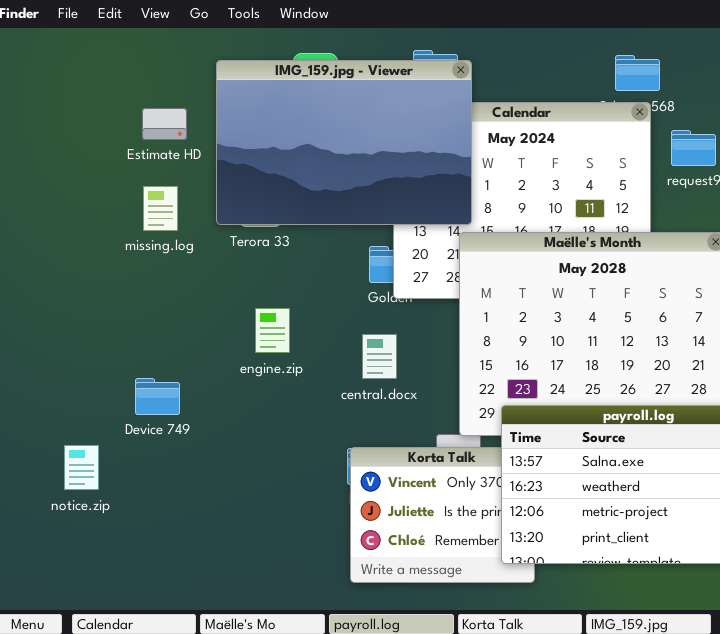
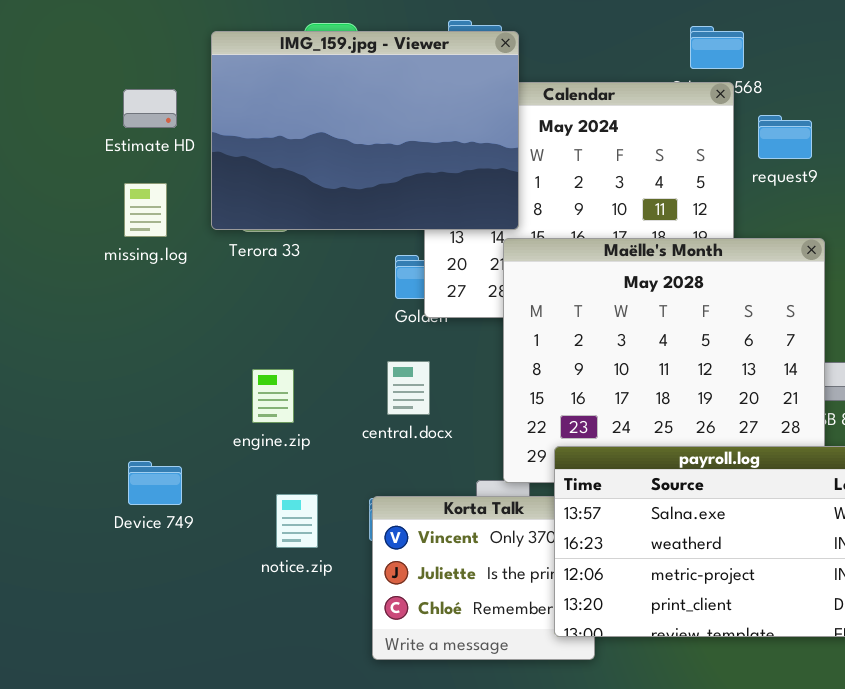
engine.zip: [255,308,290,353] -> [252,369,294,423], moved
Device 749: [135,378,180,415] -> [128,461,182,505], moved
notice.zip: [64,445,99,490] -> [276,494,318,548], moved

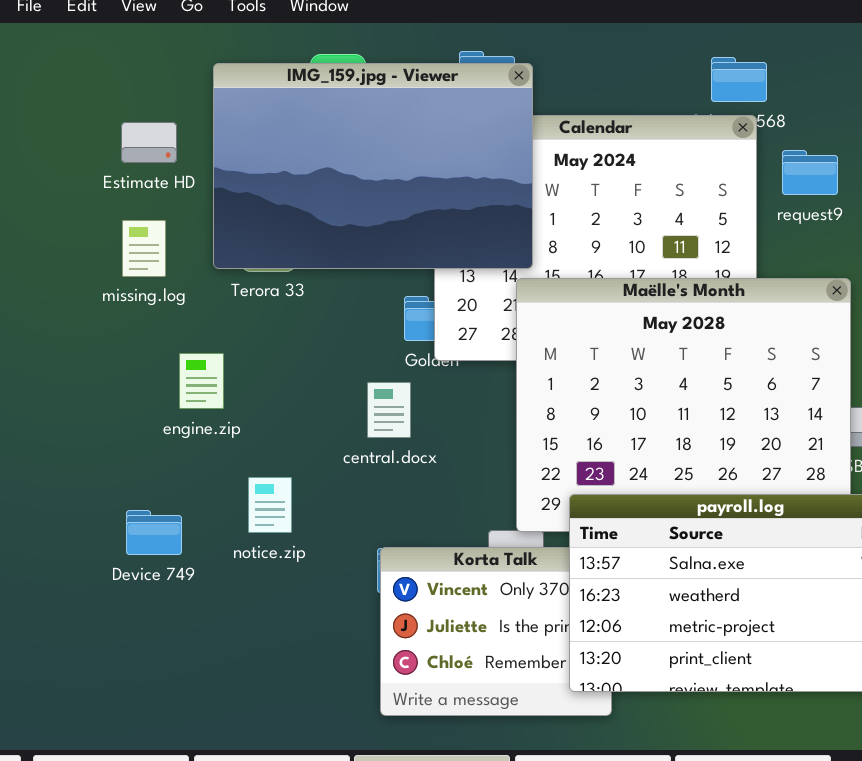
central.docx: [387,361,430,415] -> [367,382,411,438], moved
engine.zip: [252,369,294,423] -> [179,353,224,409], moved
notice.zip: [276,494,318,548] -> [248,477,292,533], moved

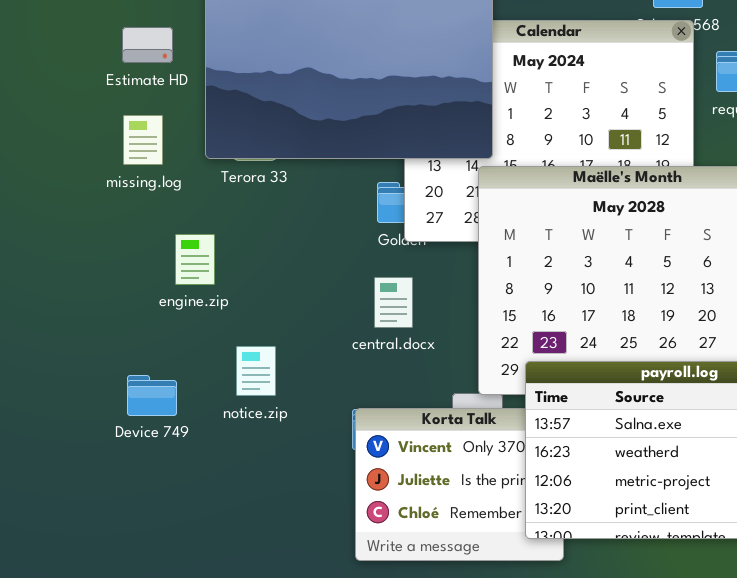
central.docx: [367,382,411,438] -> [374,277,413,328], moved

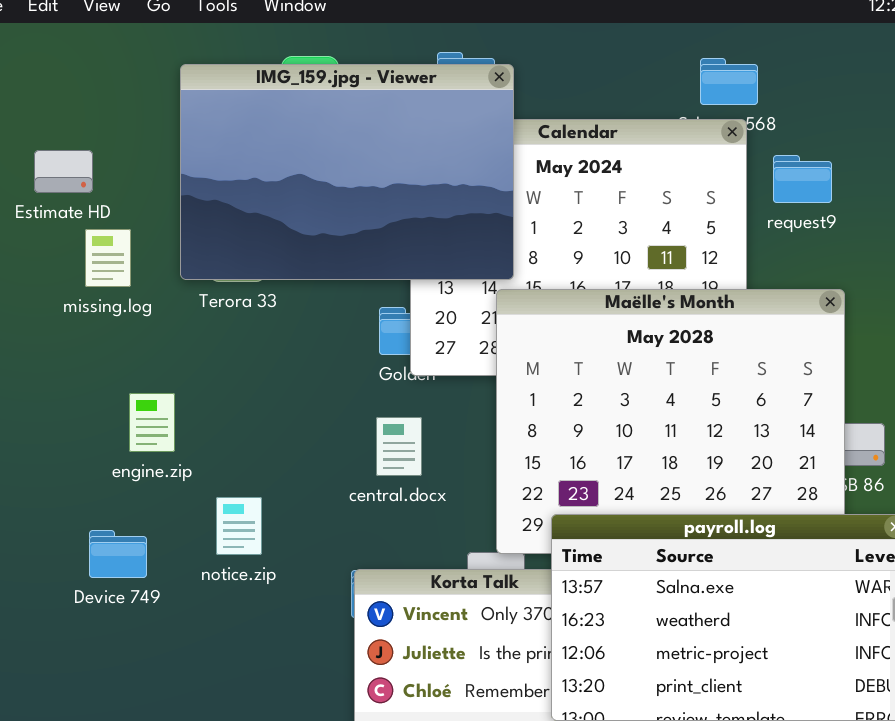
Estimate HD: [122,27,173,63] -> [34,150,93,193], moved
engine.zip: [175,234,215,285] -> [129,393,175,452], moved

